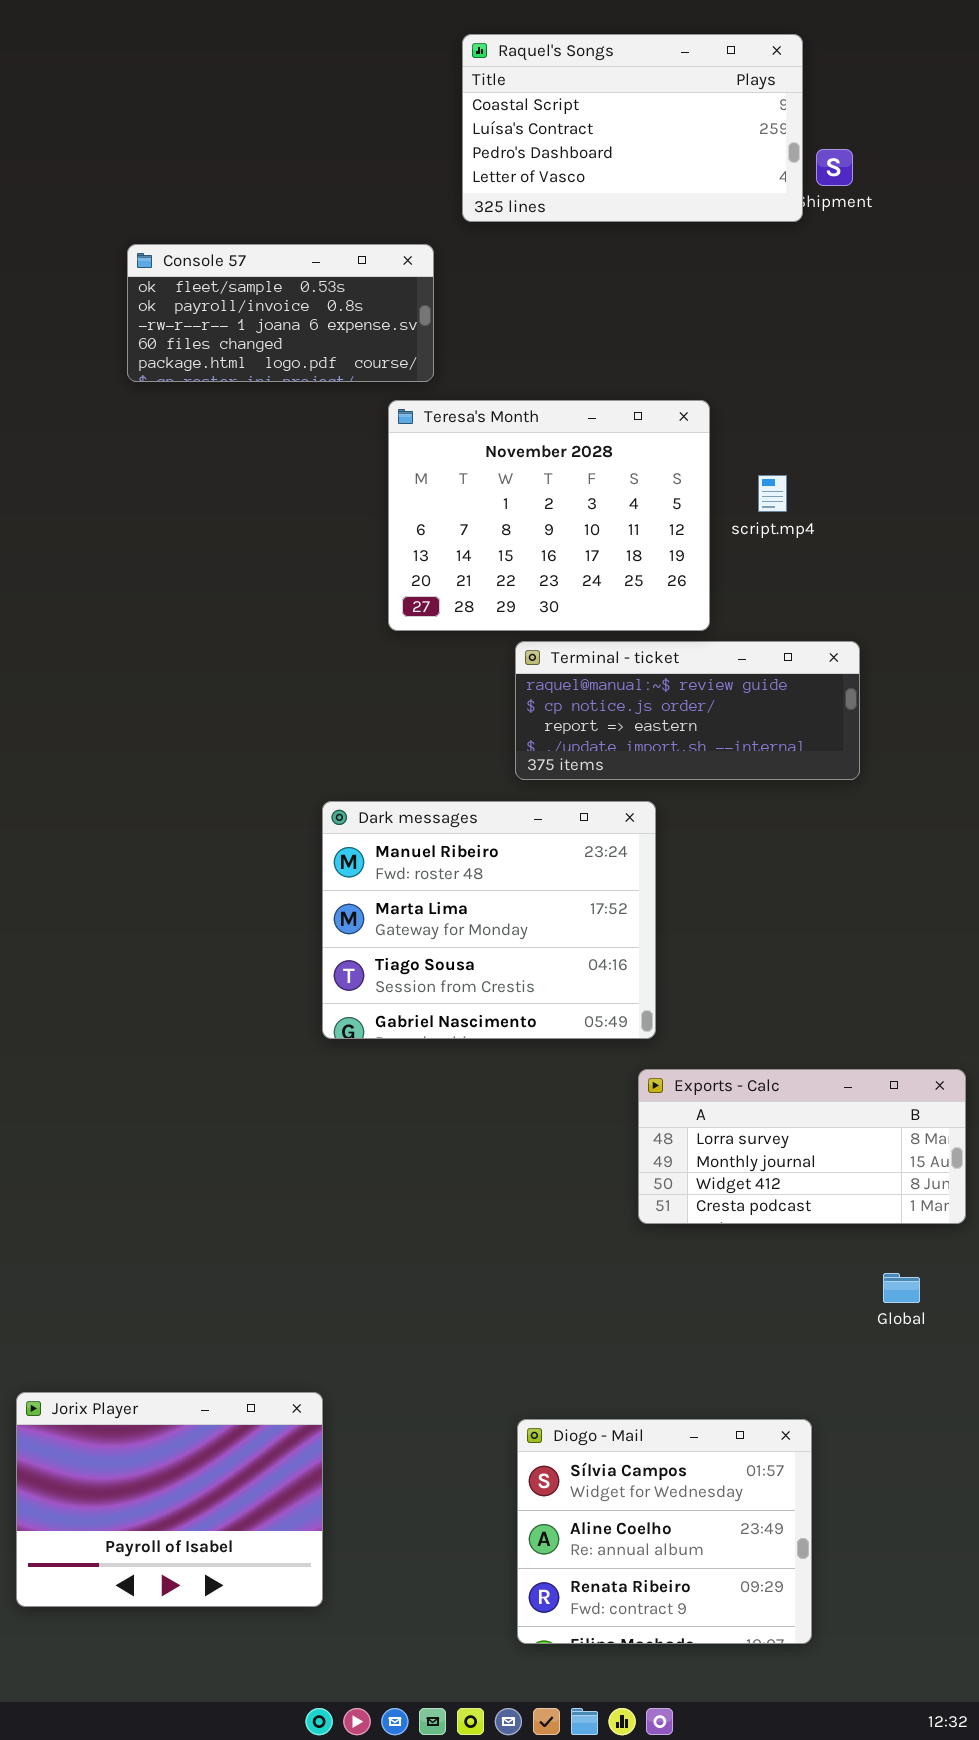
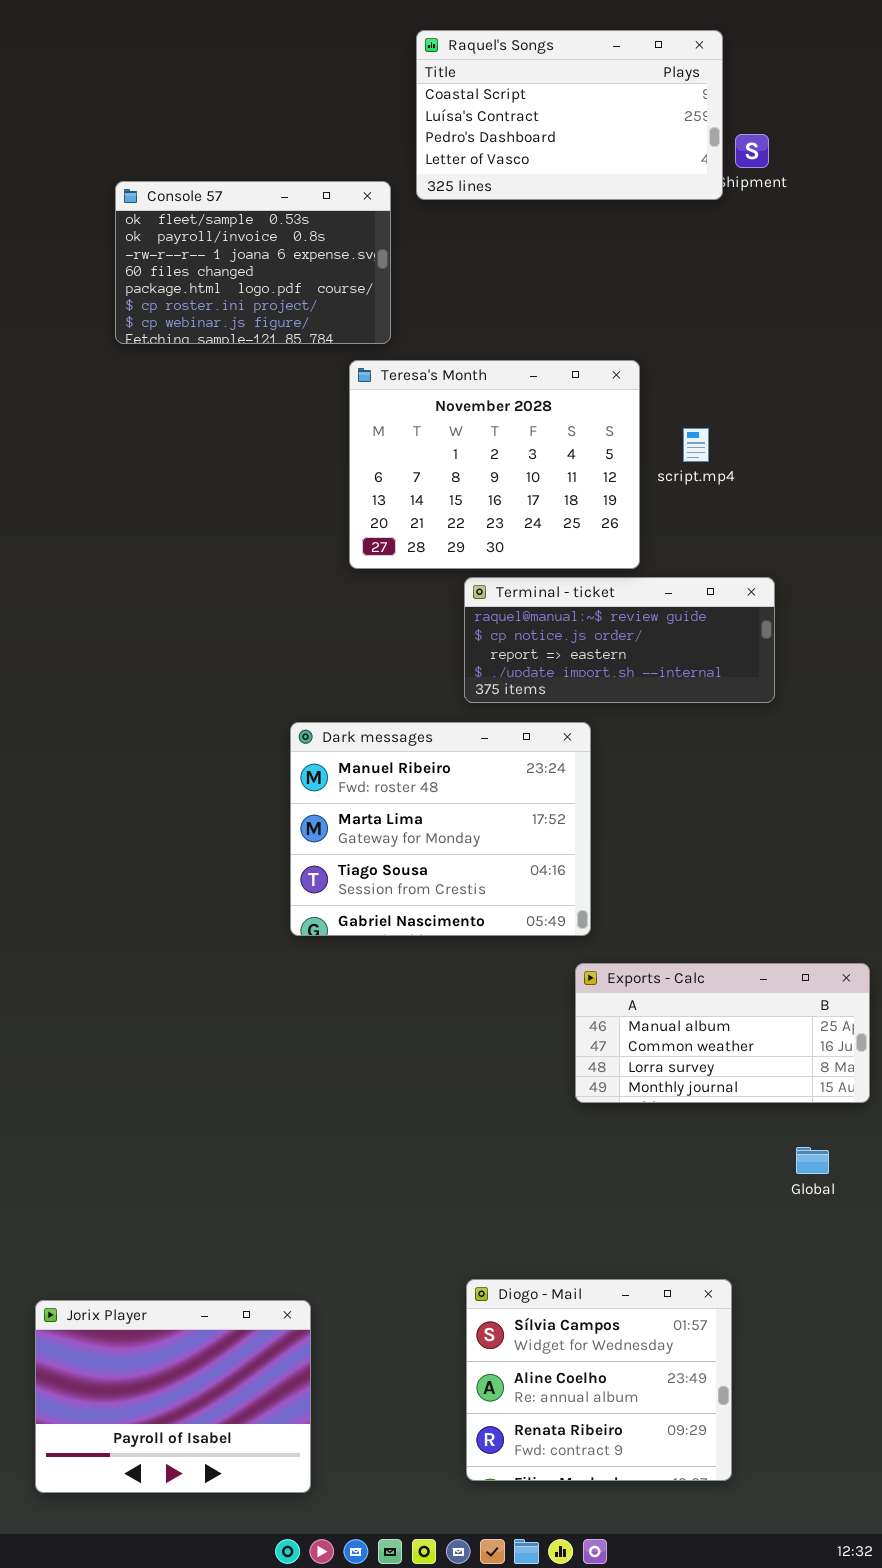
Console 57: [127,244,434,382] -> [115,181,391,344], resized
Exports - Calc: [638,1069,966,1224] -> [575,963,870,1103], scrolled up 2 rows
Jorix Player: [16,1392,323,1607] -> [35,1300,311,1493], moved

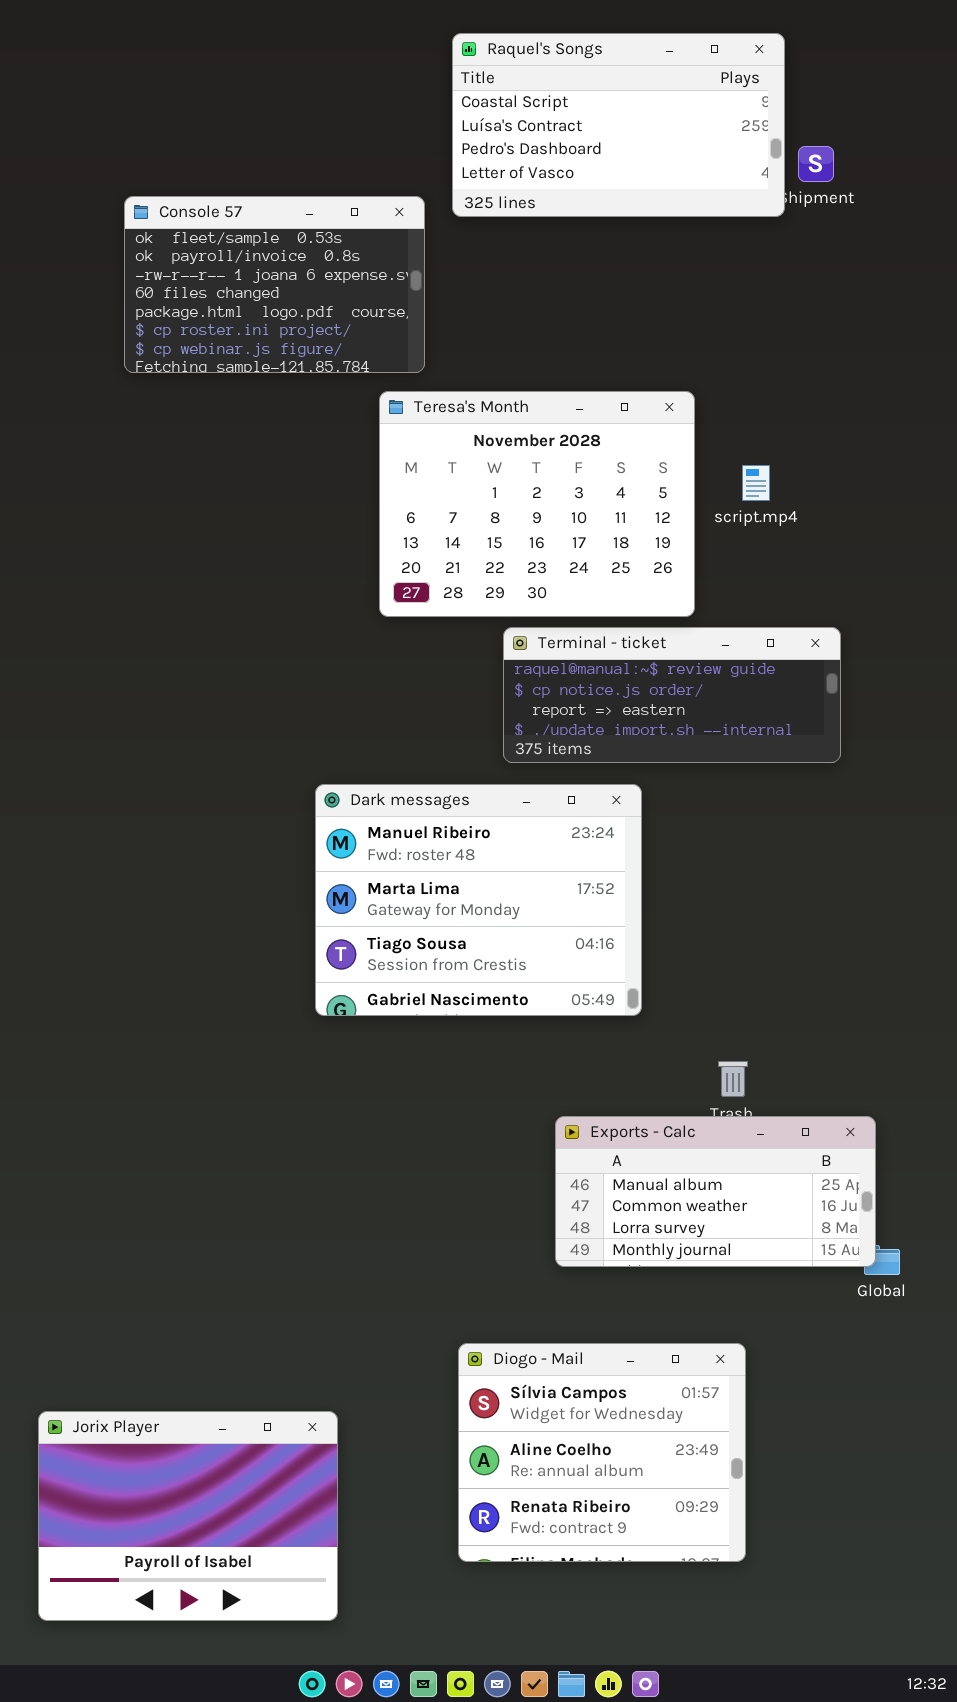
Exports - Calc: [575,963,870,1103] -> [555,1116,876,1267], moved
Diogo - Mail: [466,1279,732,1481] -> [458,1343,746,1562], moved

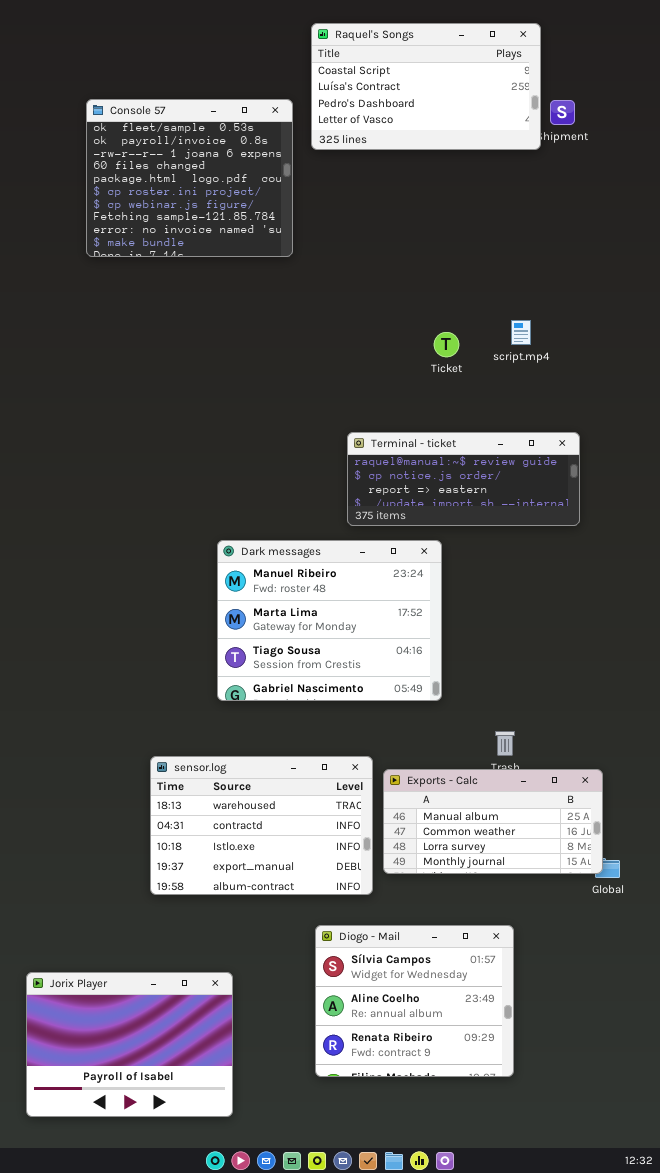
Console 57: [124,196,425,373] -> [86,99,293,257], resized
Teresa's Month: [379,391,695,617] -> none, closed
sensor.log: none -> [150,756,373,895], opened

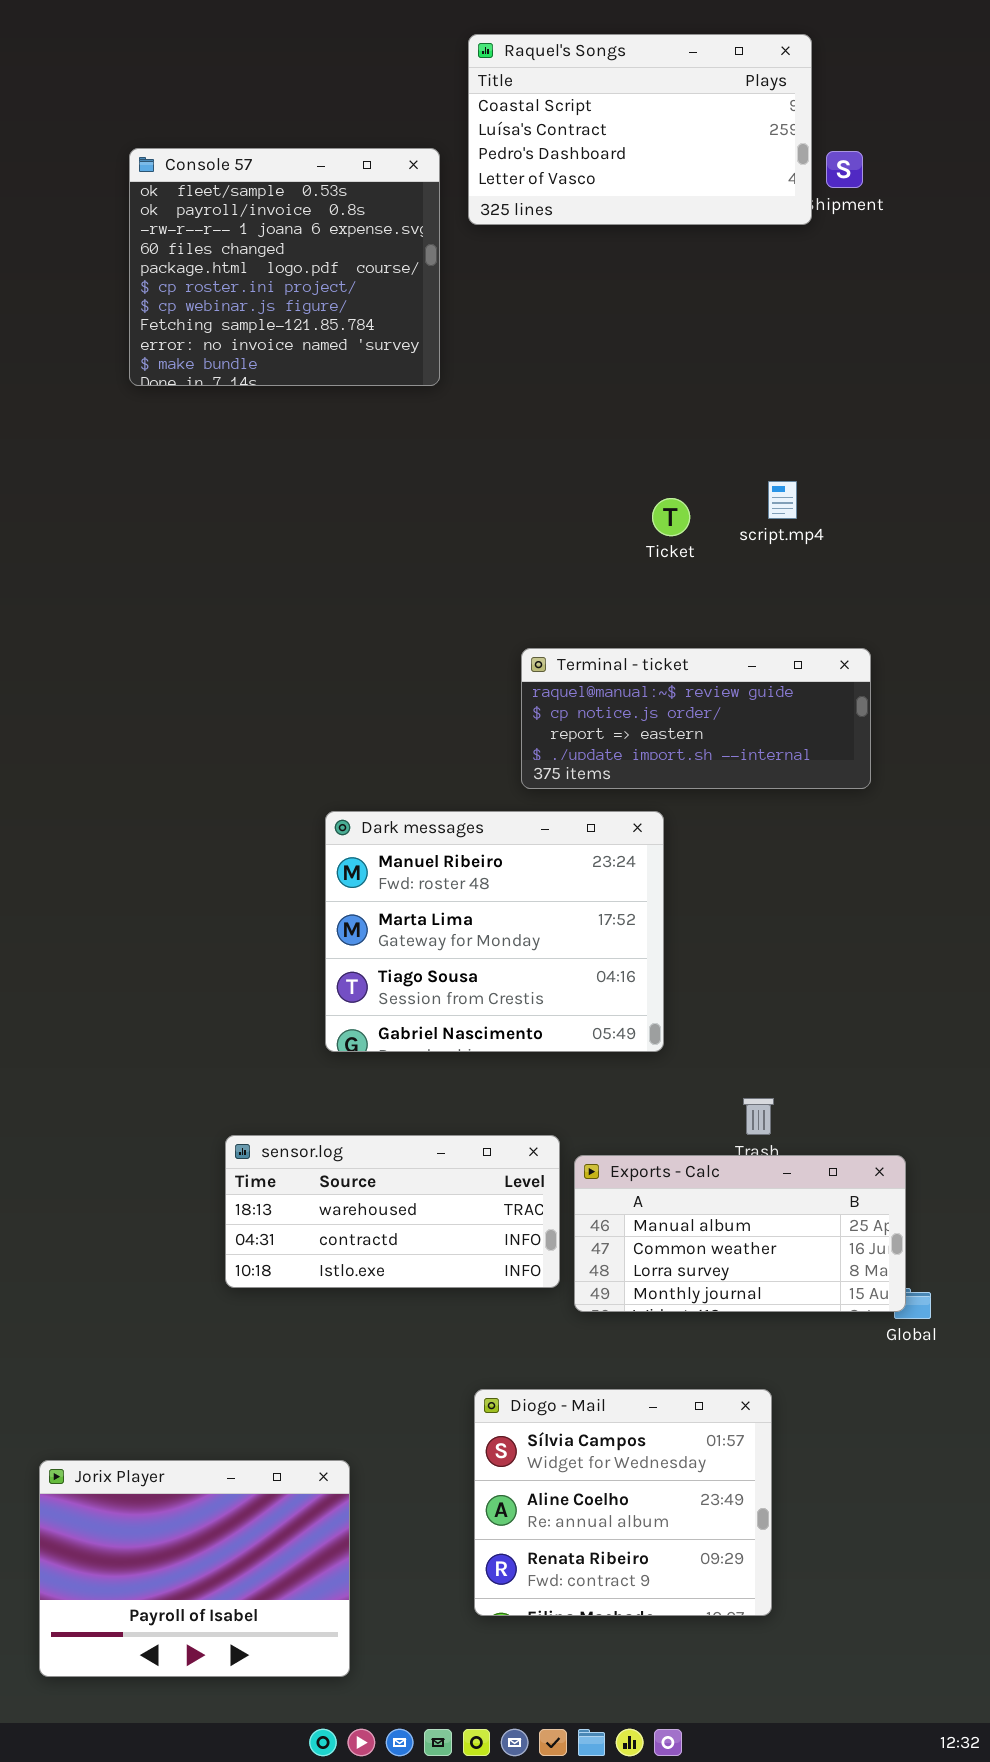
sensor.log: [150,756,373,895] -> [225,1135,560,1288], resized

